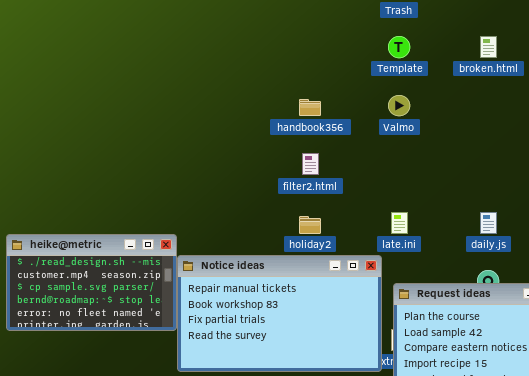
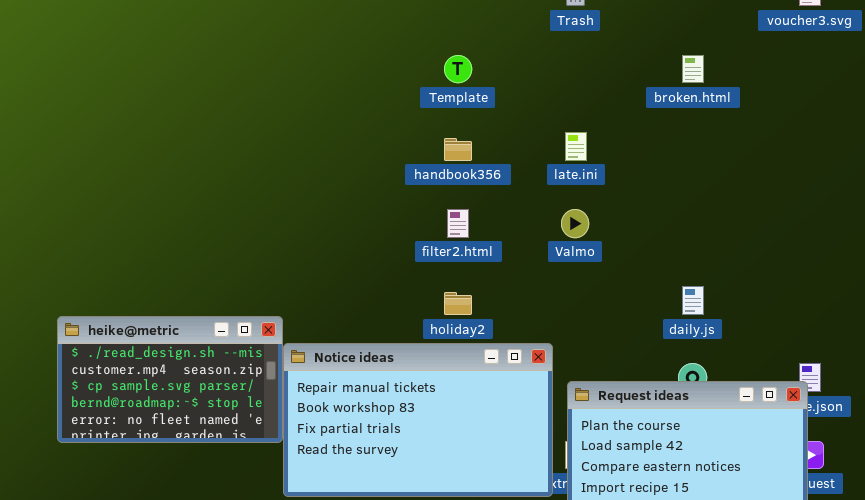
Template: [388,36,410,58] -> [444,55,472,83], moved
Valmo: [388,95,410,116] -> [561,209,589,238], moved
late.ini: [391,212,408,234] -> [565,132,587,161], moved

